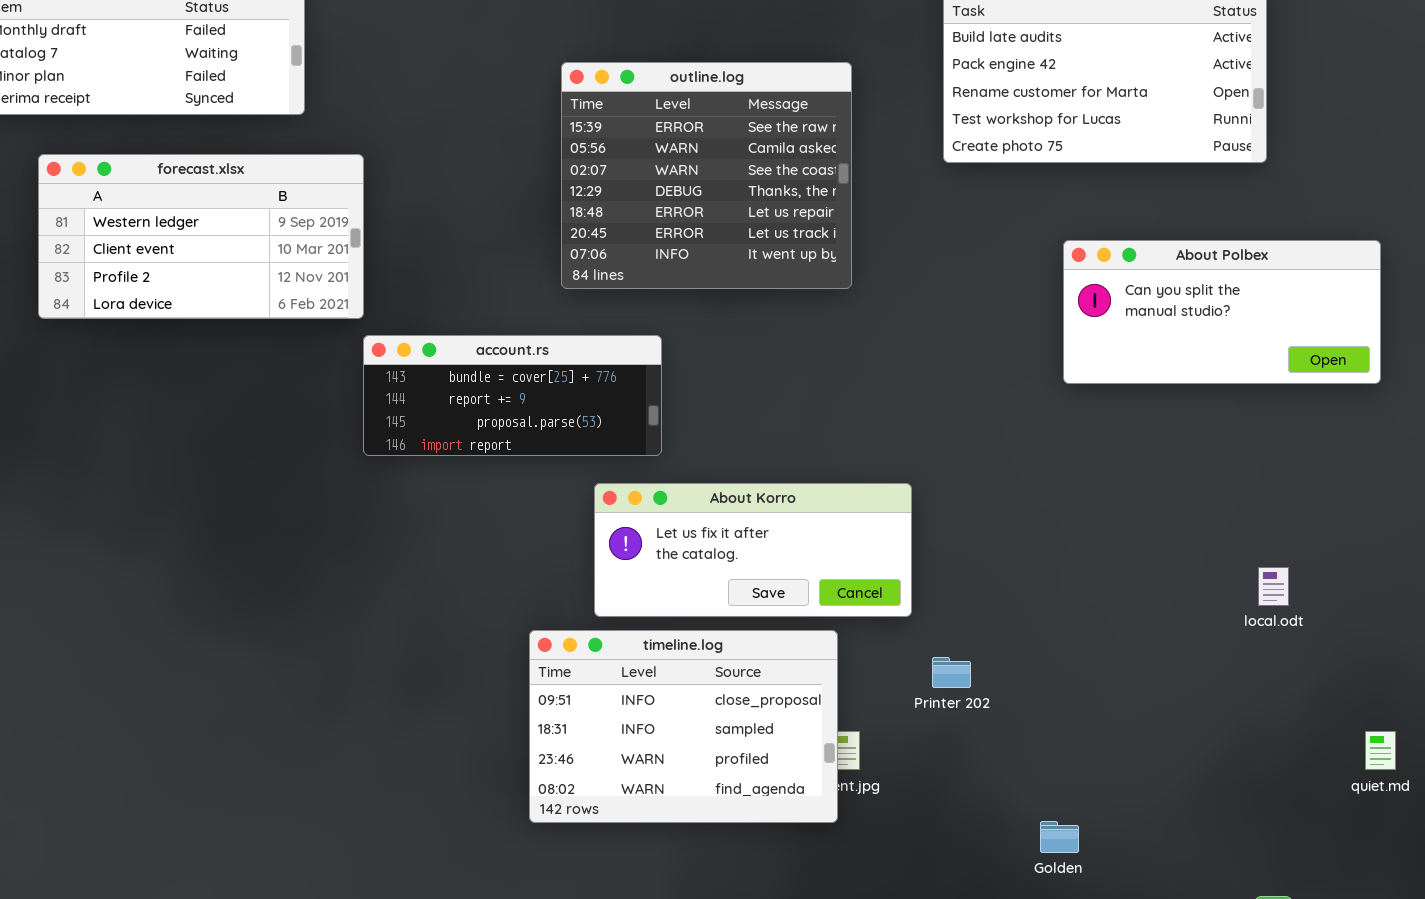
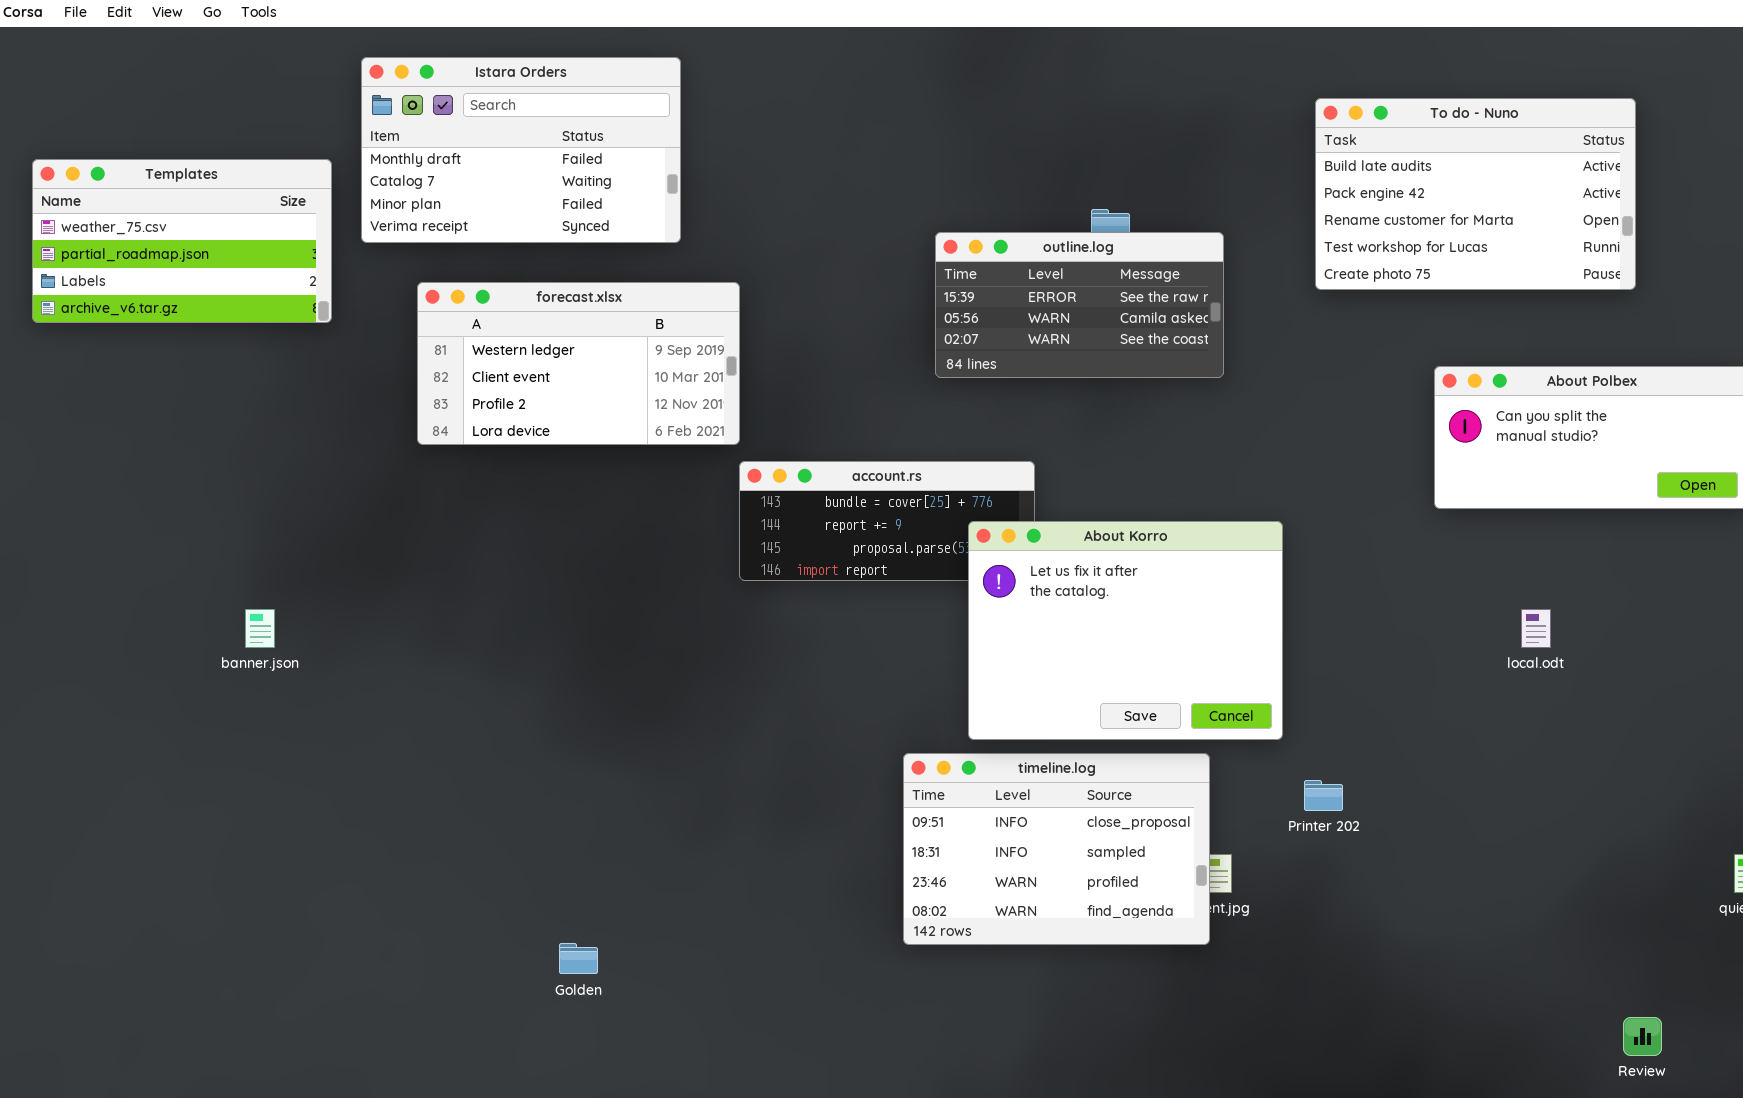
outline.log: [561,62,852,289] -> [935,232,1224,378], moved, resized
About Korro: [594,483,912,617] -> [968,521,1283,740], resized
local.odt: [1258,567,1289,606] -> [1521,609,1551,648], moved
Golden: [1040,821,1079,853] -> [559,943,598,974], moved

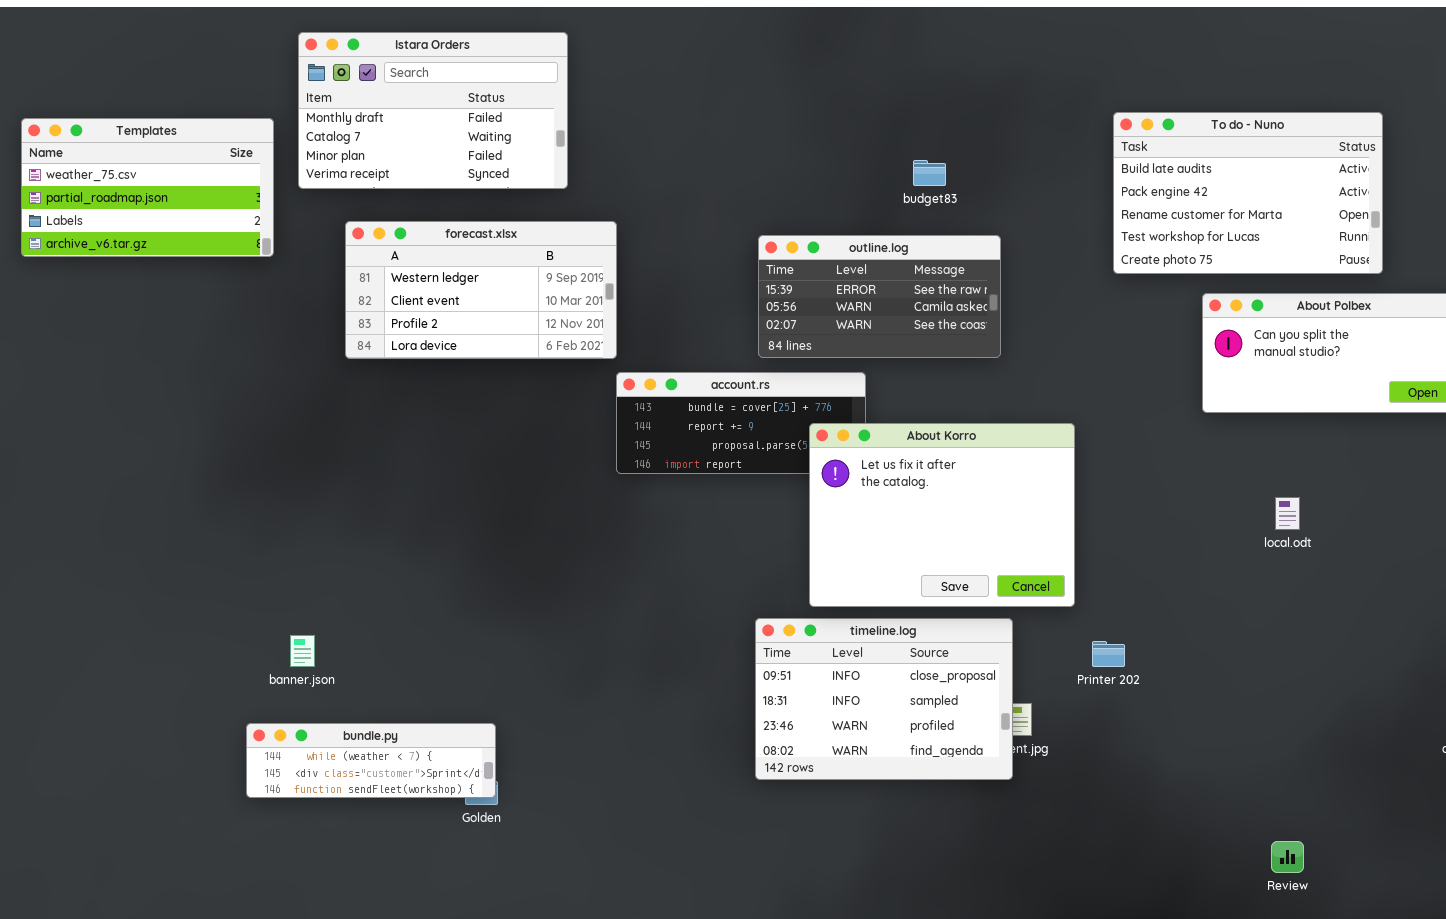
To do - Nuno: [1315,98,1636,290] -> [1113,112,1383,274], moved
outline.log: [935,232,1224,378] -> [758,235,1001,358], moved
banner.json: [245,609,275,648] -> [290,635,315,667], moved
bundle.py: none -> [246,723,496,798], opened
Review: [1623,1017,1662,1056] -> [1271,841,1304,873], moved

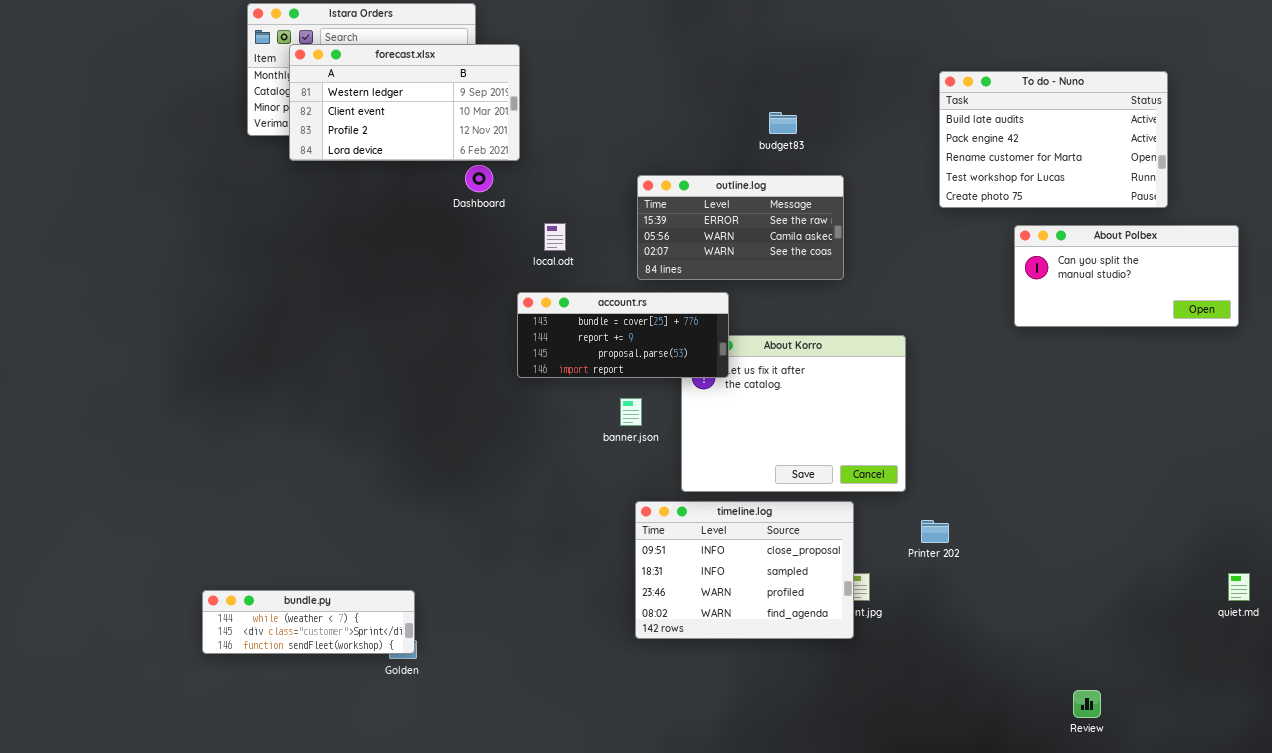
Templates: [21,118,274,257] -> none, closed
forecast.xlsx: [345,221,617,359] -> [289,44,520,161], moved
account.rs: [616,372,866,474] -> [517,292,729,378], raised
local.odt: [1275,497,1300,530] -> [544,223,566,251], moved
banner.json: [290,635,315,667] -> [620,398,642,426], moved

